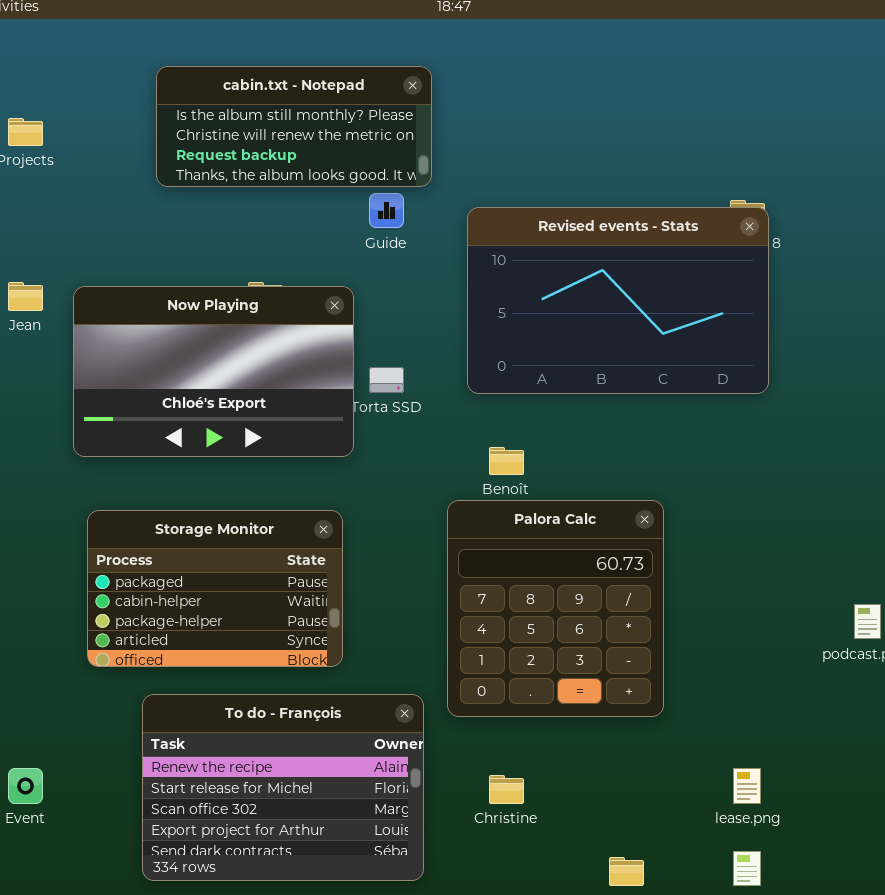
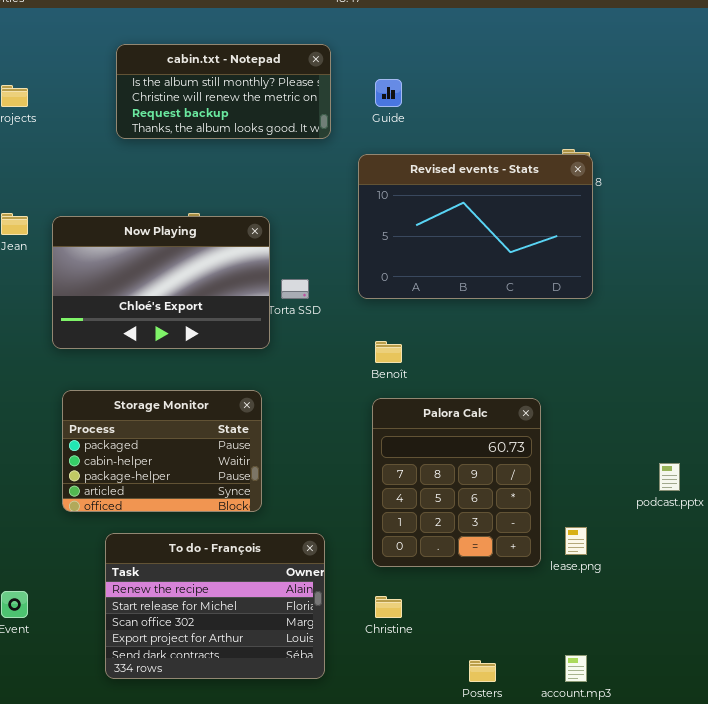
Guide: [369,193,404,228] -> [375,79,402,107], moved
Palora Calc: [447,500,664,717] -> [372,398,541,567], moved
lease.png: [733,768,761,804] -> [565,527,587,555], moved

